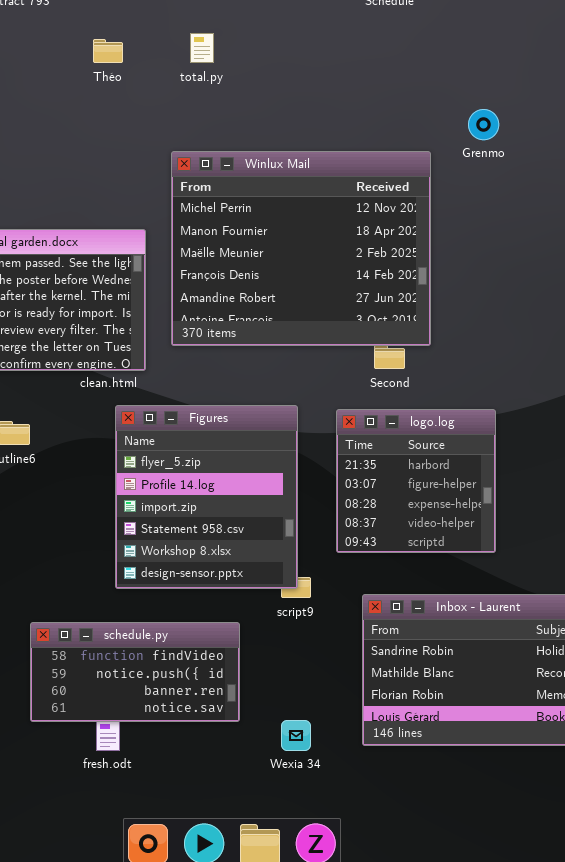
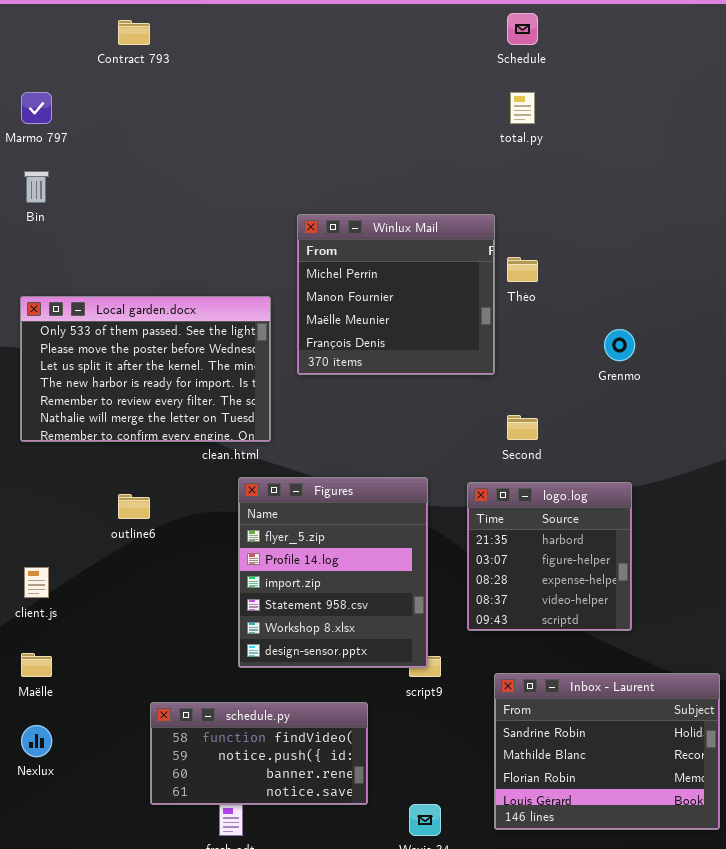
total.py: [190,33,214,63] -> [510,92,535,124], moved
Théo: [93,39,123,63] -> [507,257,538,282], moved
Grenmo: [468,109,499,140] -> [604,329,635,361], moved
Winlux Mail: [171,151,431,346] -> [297,214,495,375], resized

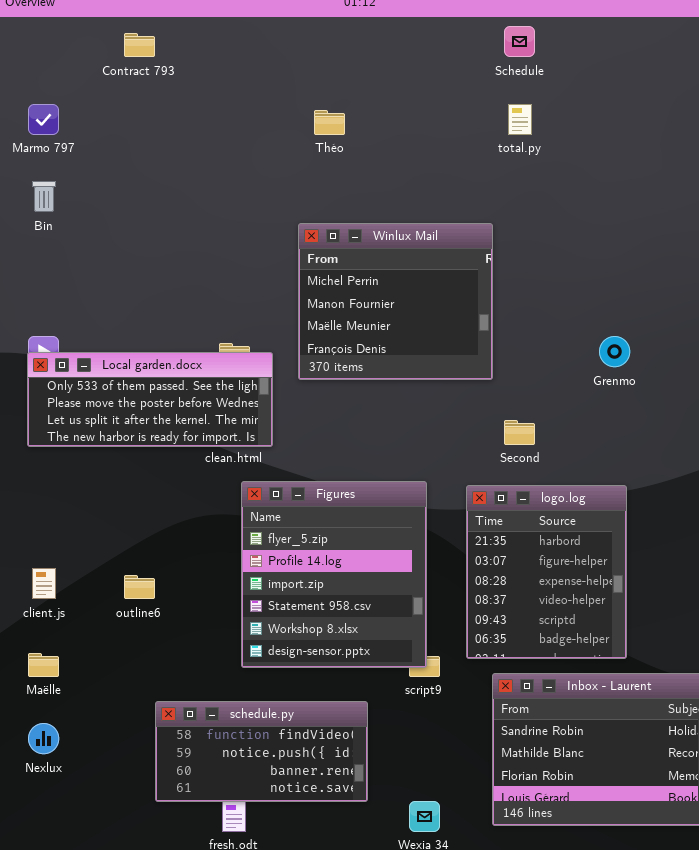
Théo: [507,257,538,282] -> [314,110,345,135], moved
Local garden.docx: [20,296,271,442] -> [27,352,273,447], resized
logo.log: [467,482,632,631] -> [466,485,627,659], resized
outline6: [118,494,150,519] -> [124,575,155,599], moved

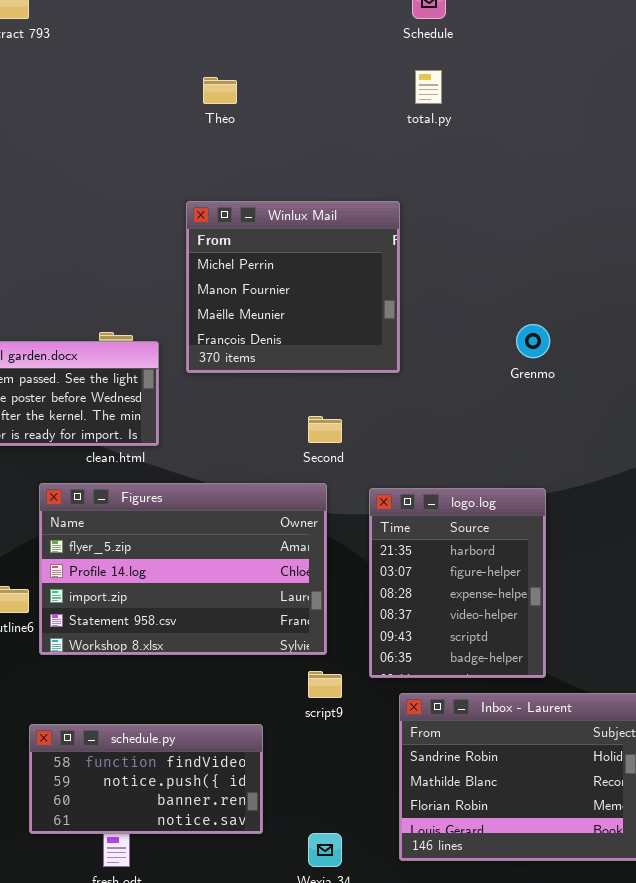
Second: [504,420,535,445] -> [308,416,342,443], moved
Figures: [241,481,427,668] -> [39,483,327,655], resized

